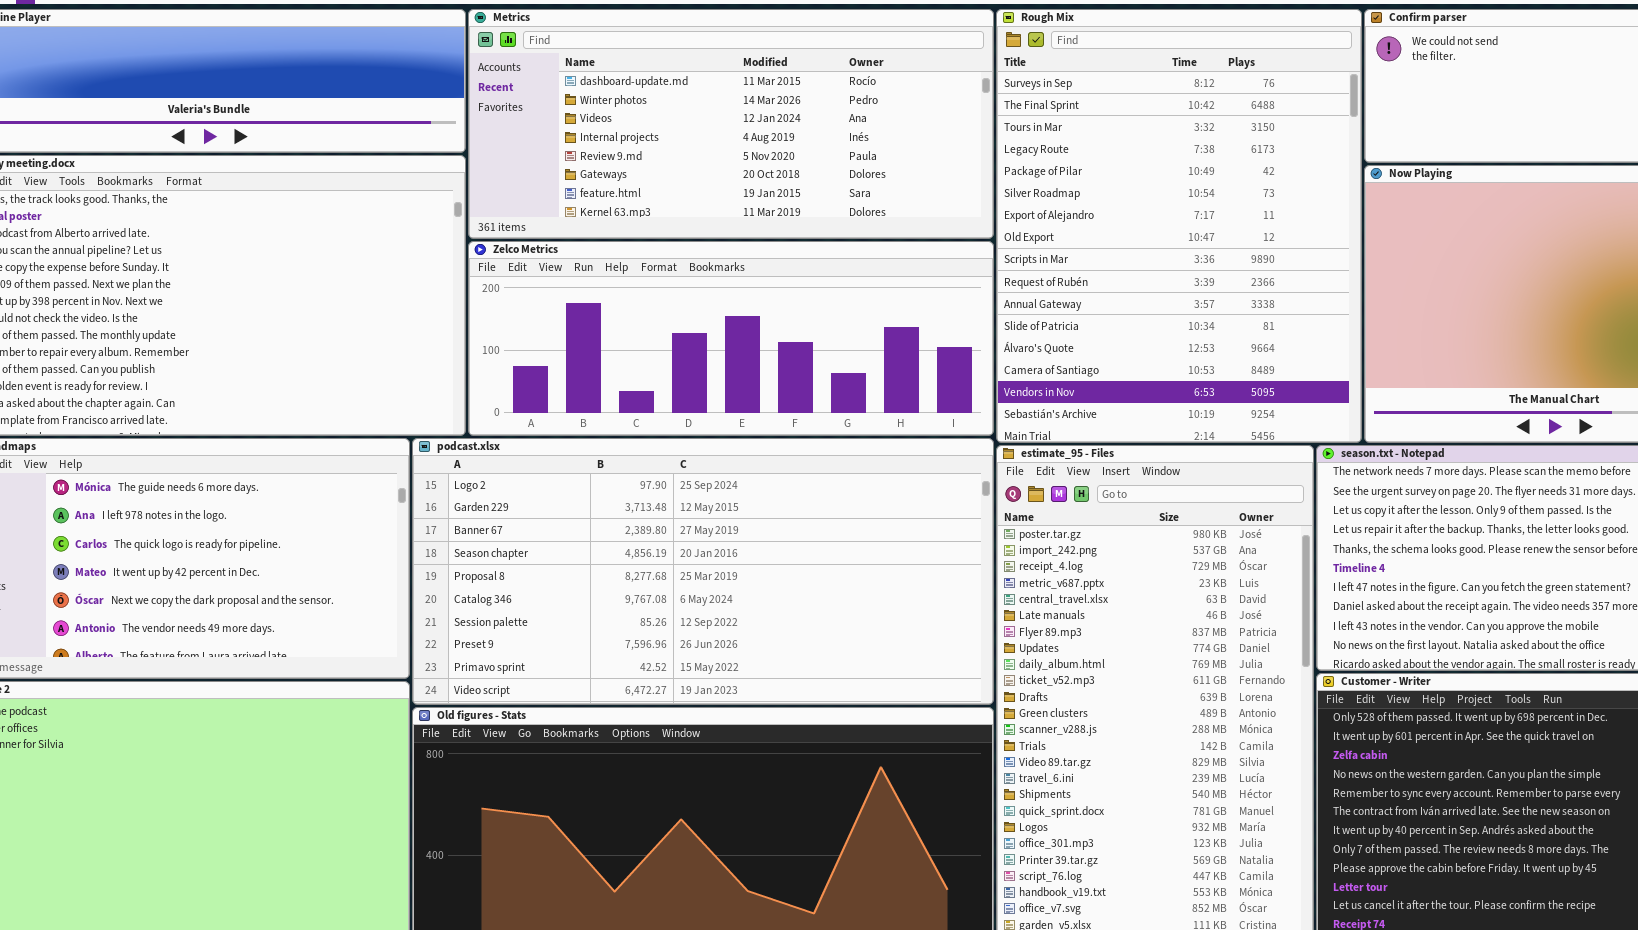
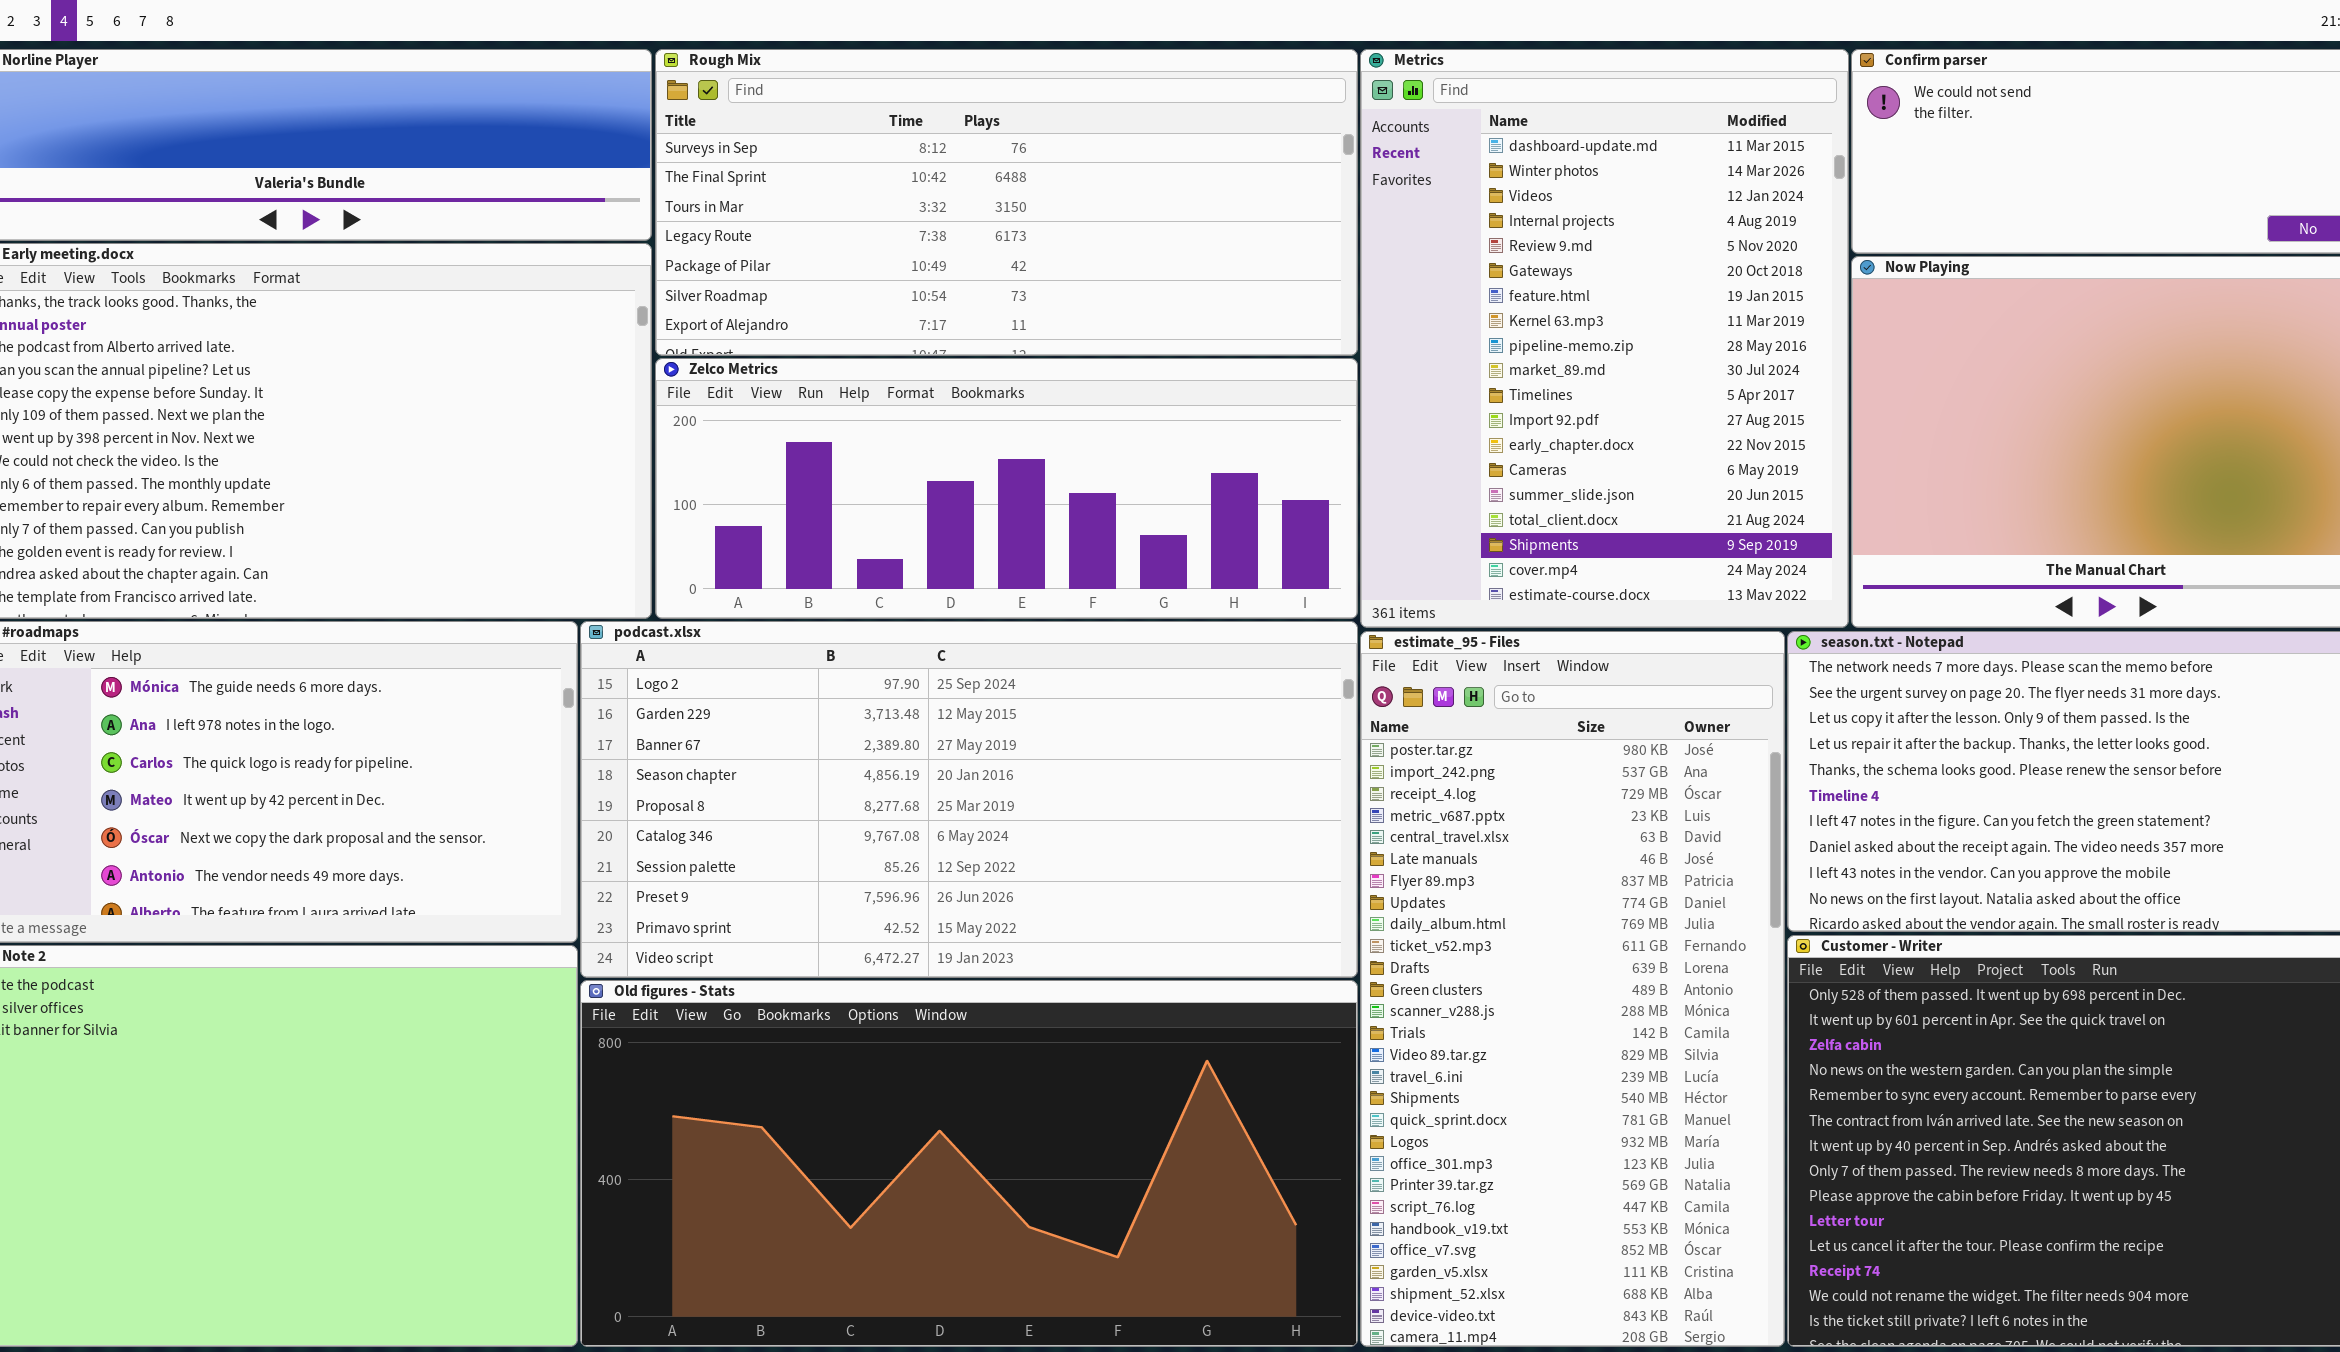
Metrics: [468,9,994,239] -> [1360,49,1849,628], moved, resized
Rough Mix: [996,9,1362,443] -> [655,49,1358,356], moved, resized

